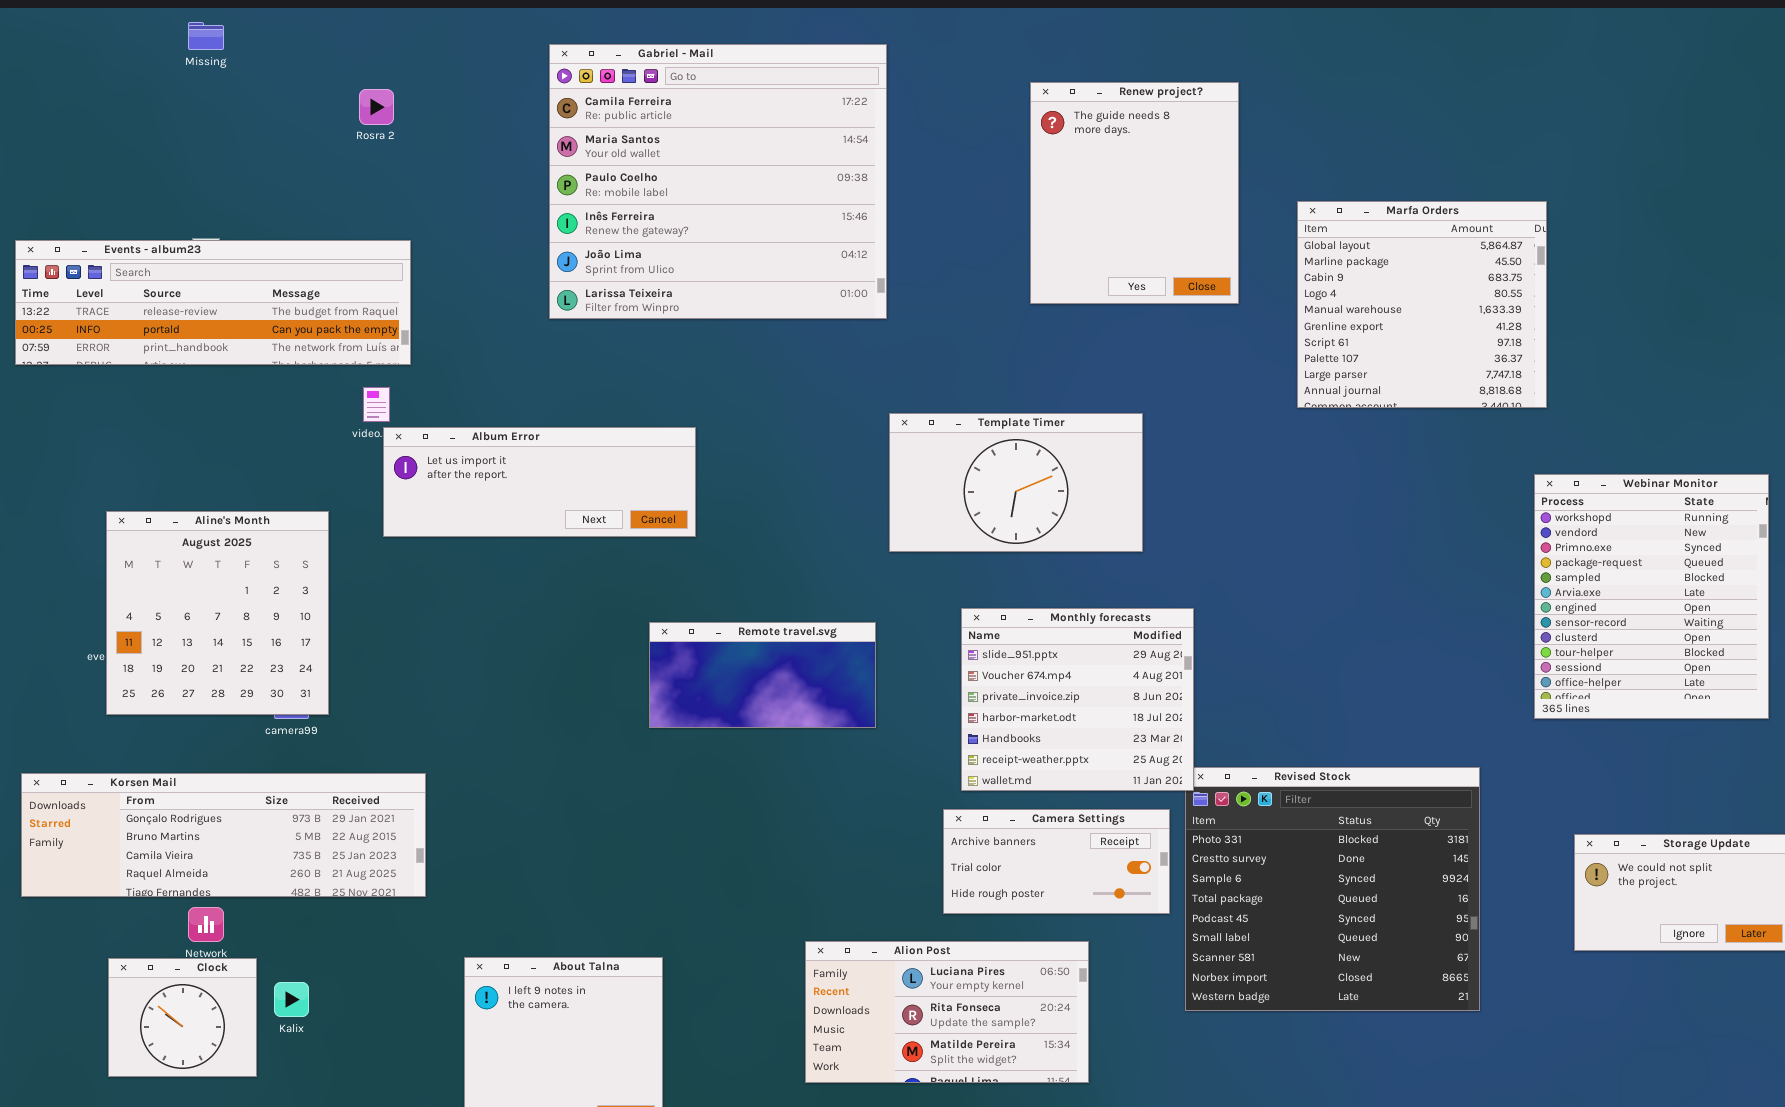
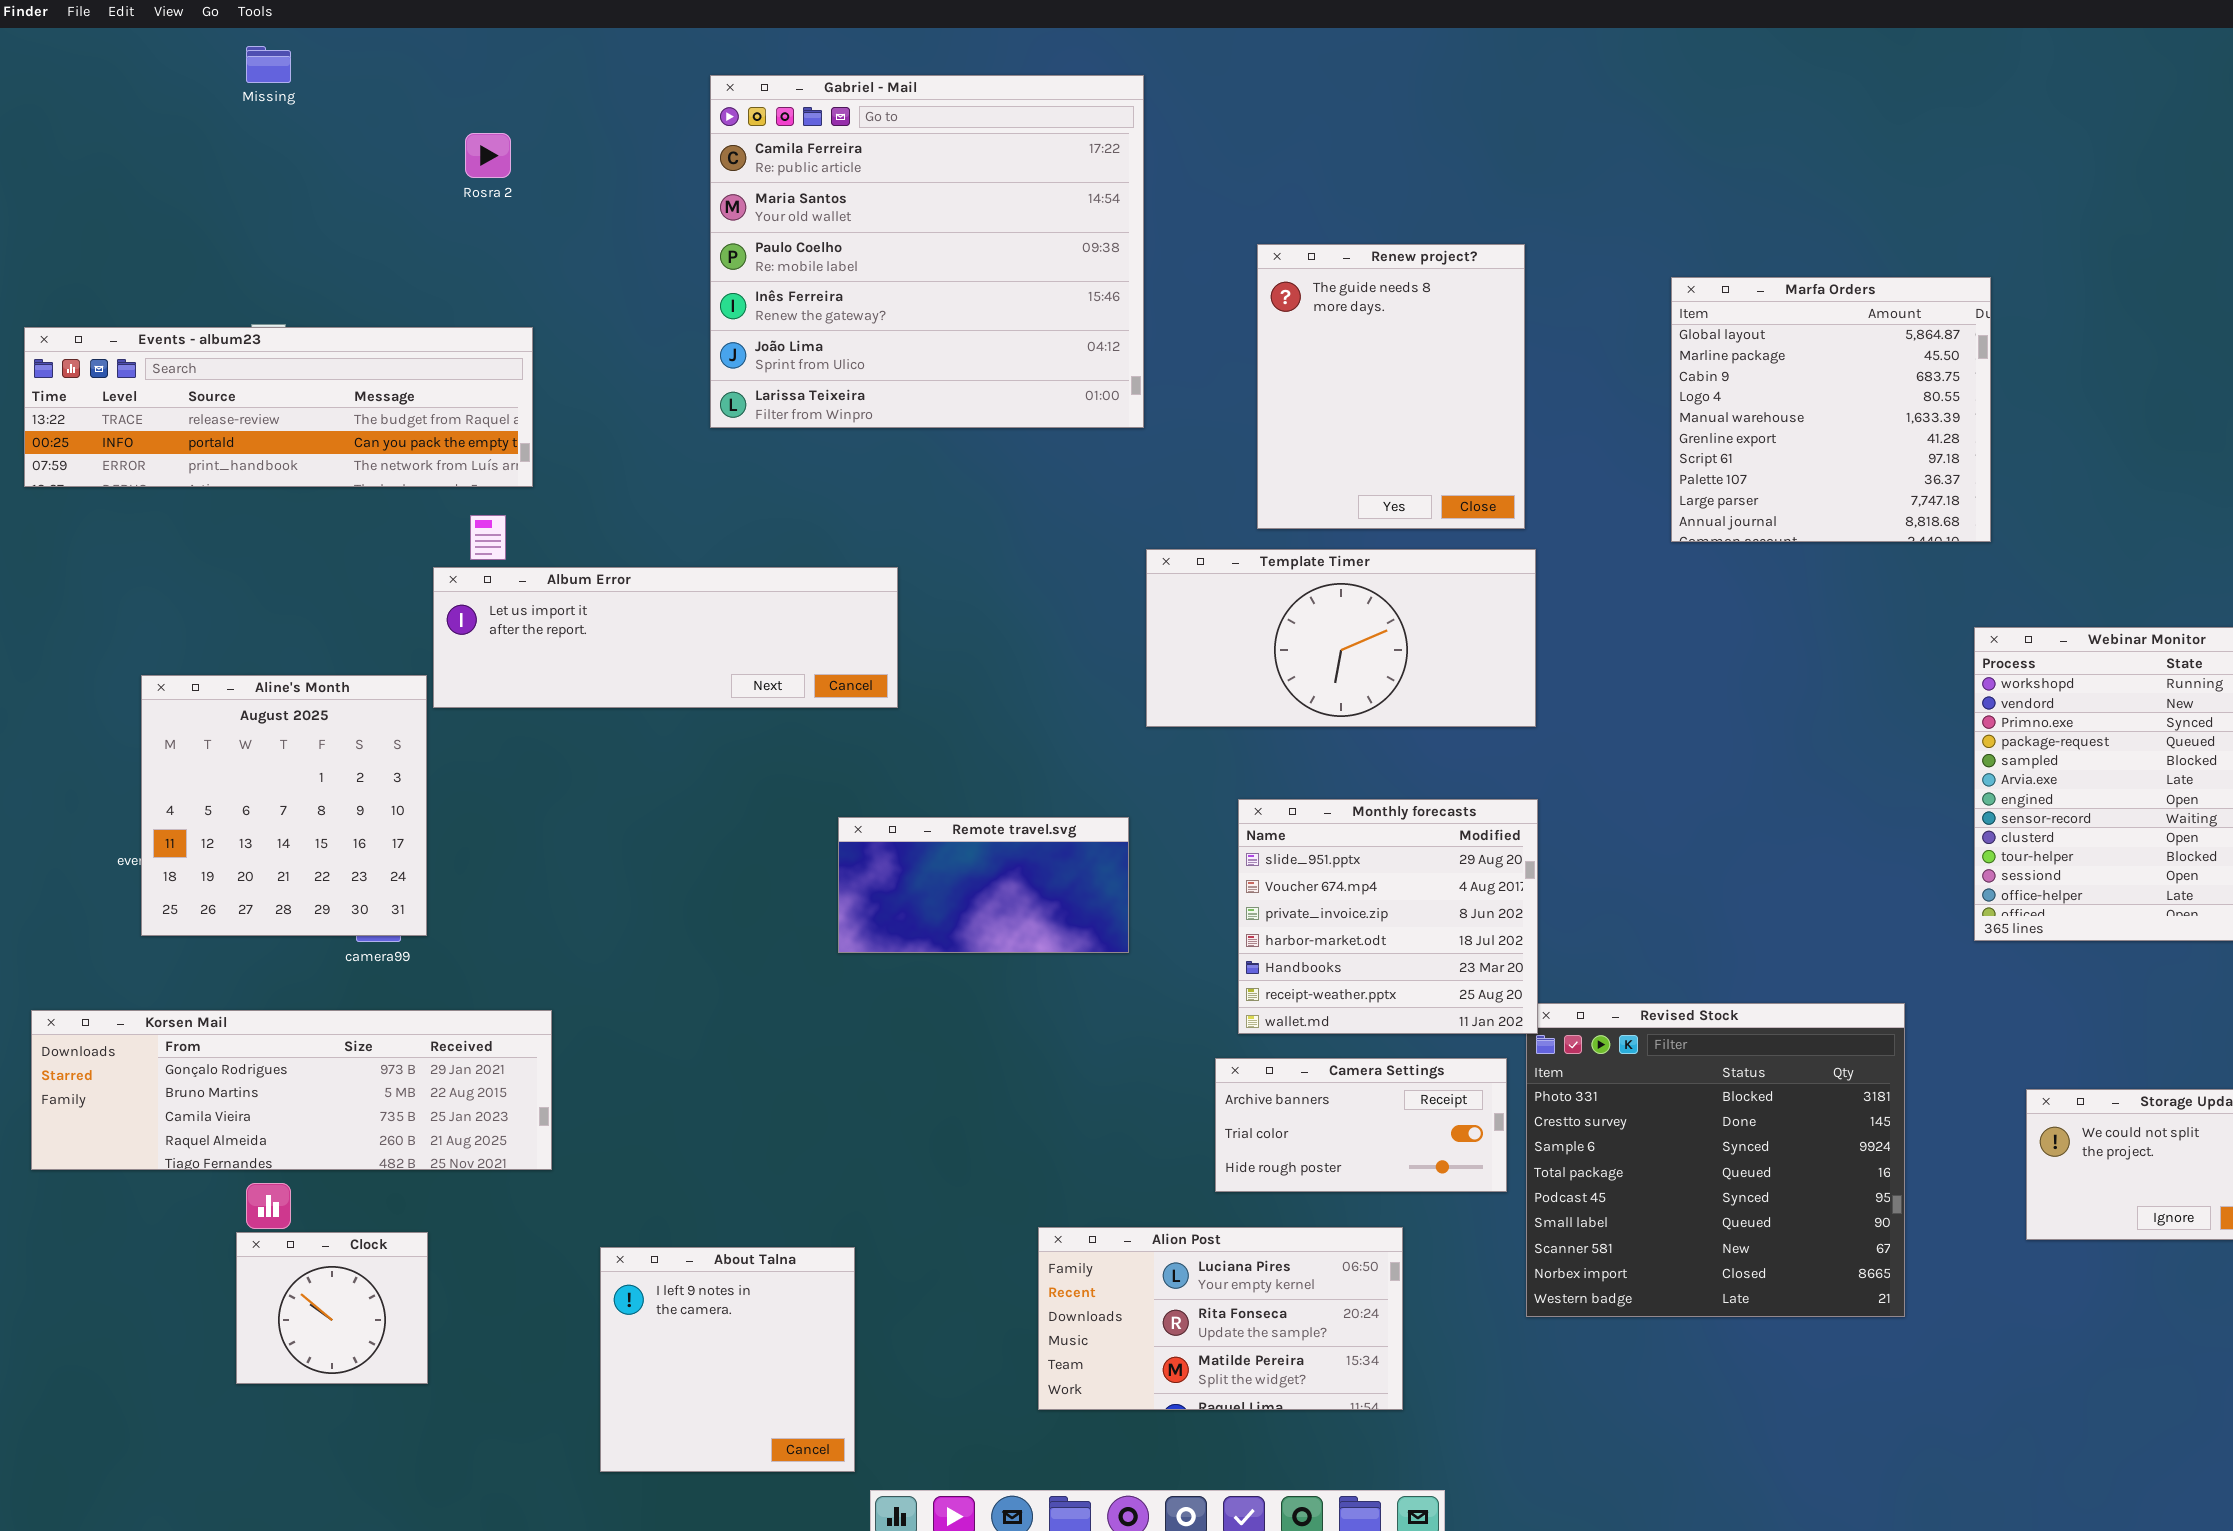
Renew project?: [1030,82,1239,304] -> [1257,244,1525,529], moved
Template Timer: [889,413,1143,552] -> [1146,549,1536,727], resized
Album Error: [383,427,696,537] -> [433,567,898,708], resized
Clock: [108,958,257,1077] -> [236,1232,428,1384], moved

